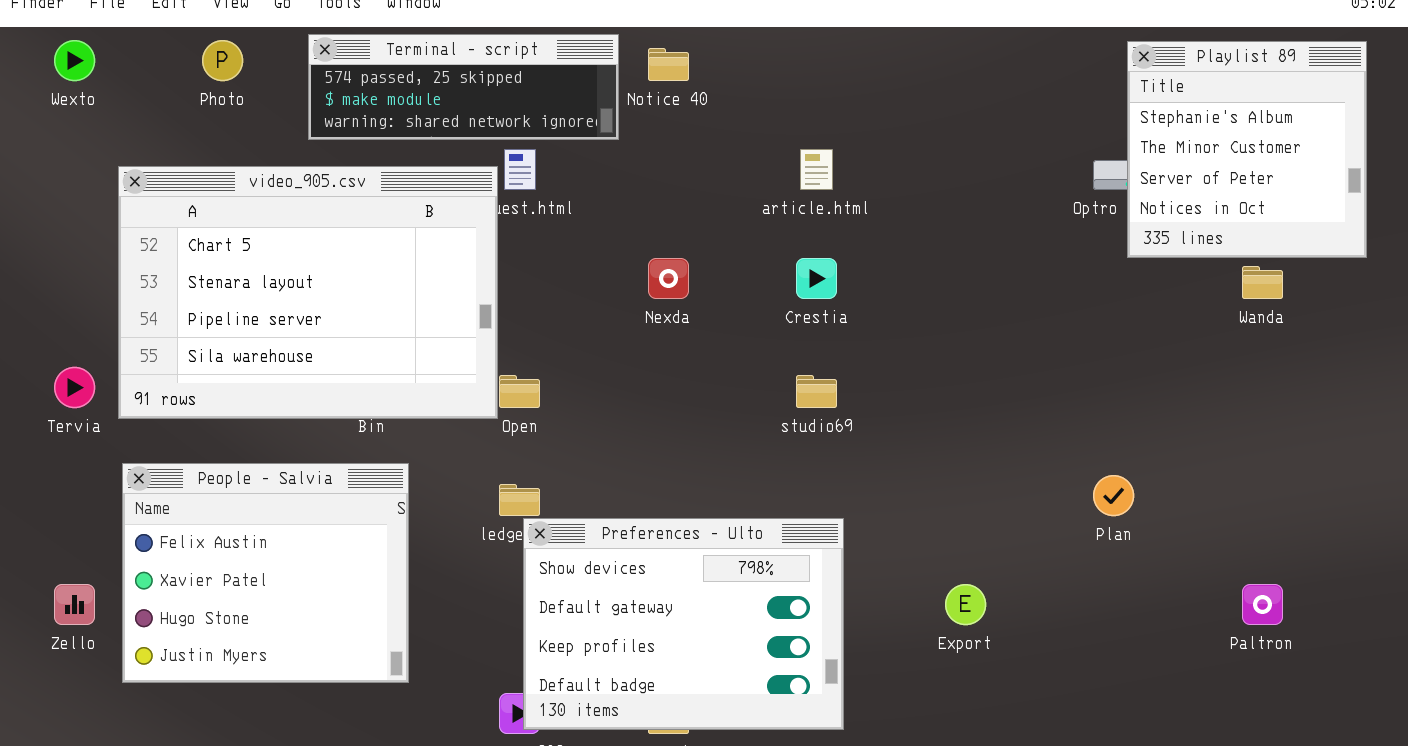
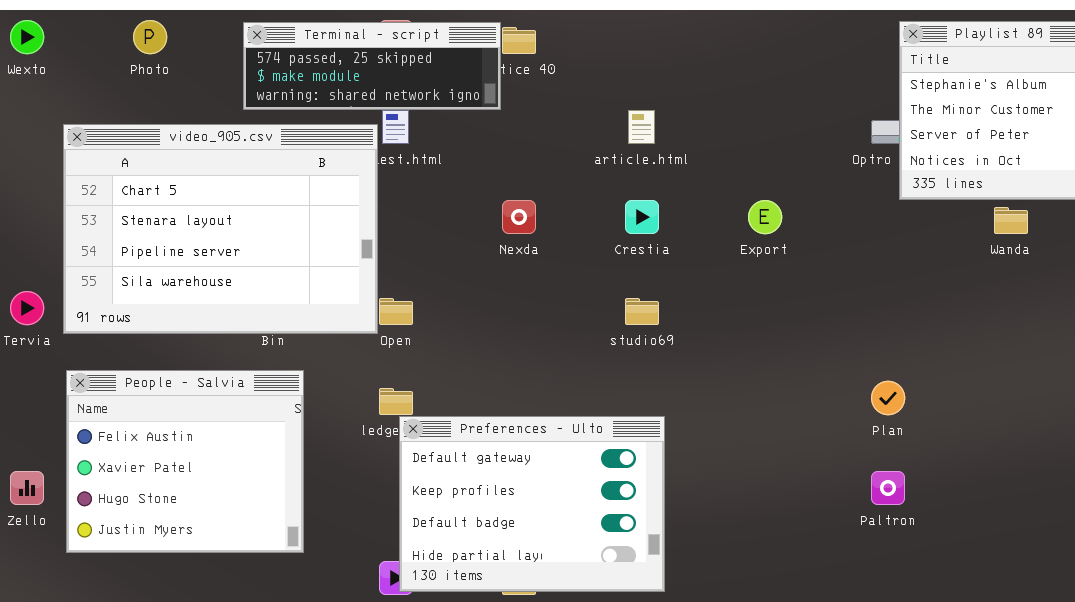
Terminal - script: [308,34,619,140] -> [243,22,501,110], moved
Preferences - Ulto: [523,518,844,730] -> [399,416,665,592], scrolled down 1 row
Export: [945,584,986,625] -> [748,200,782,234], moved
Paltron: [1242,584,1283,625] -> [871,471,905,505], moved

